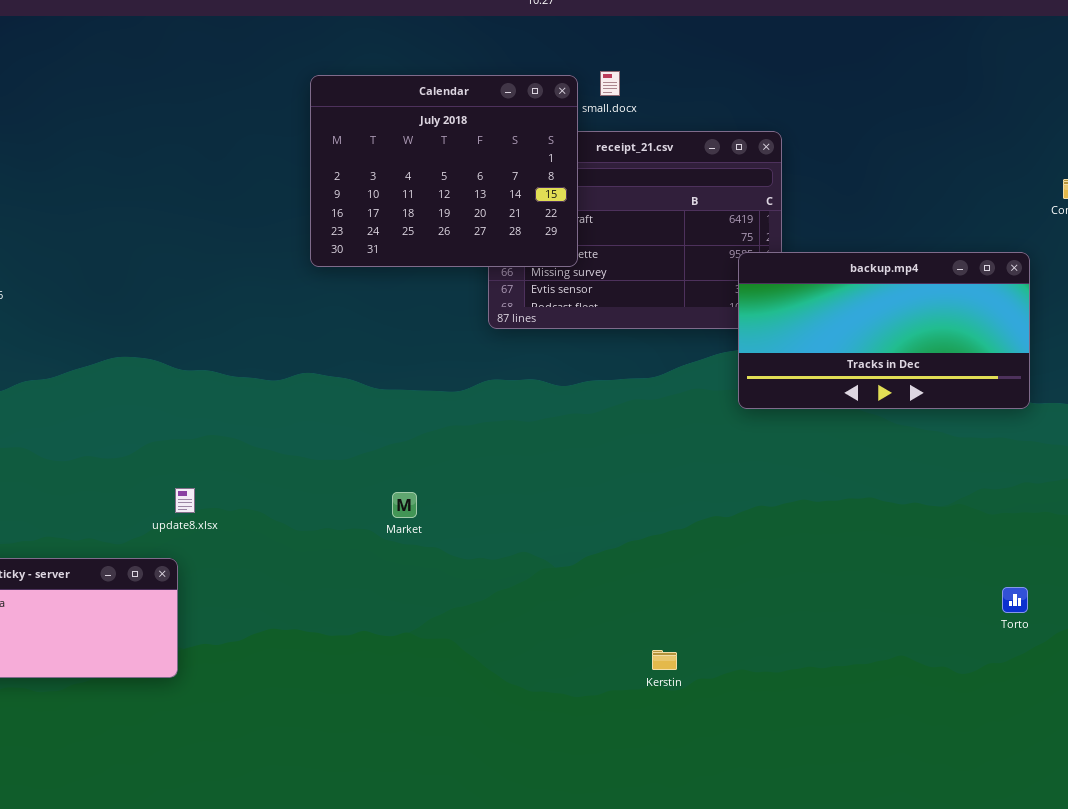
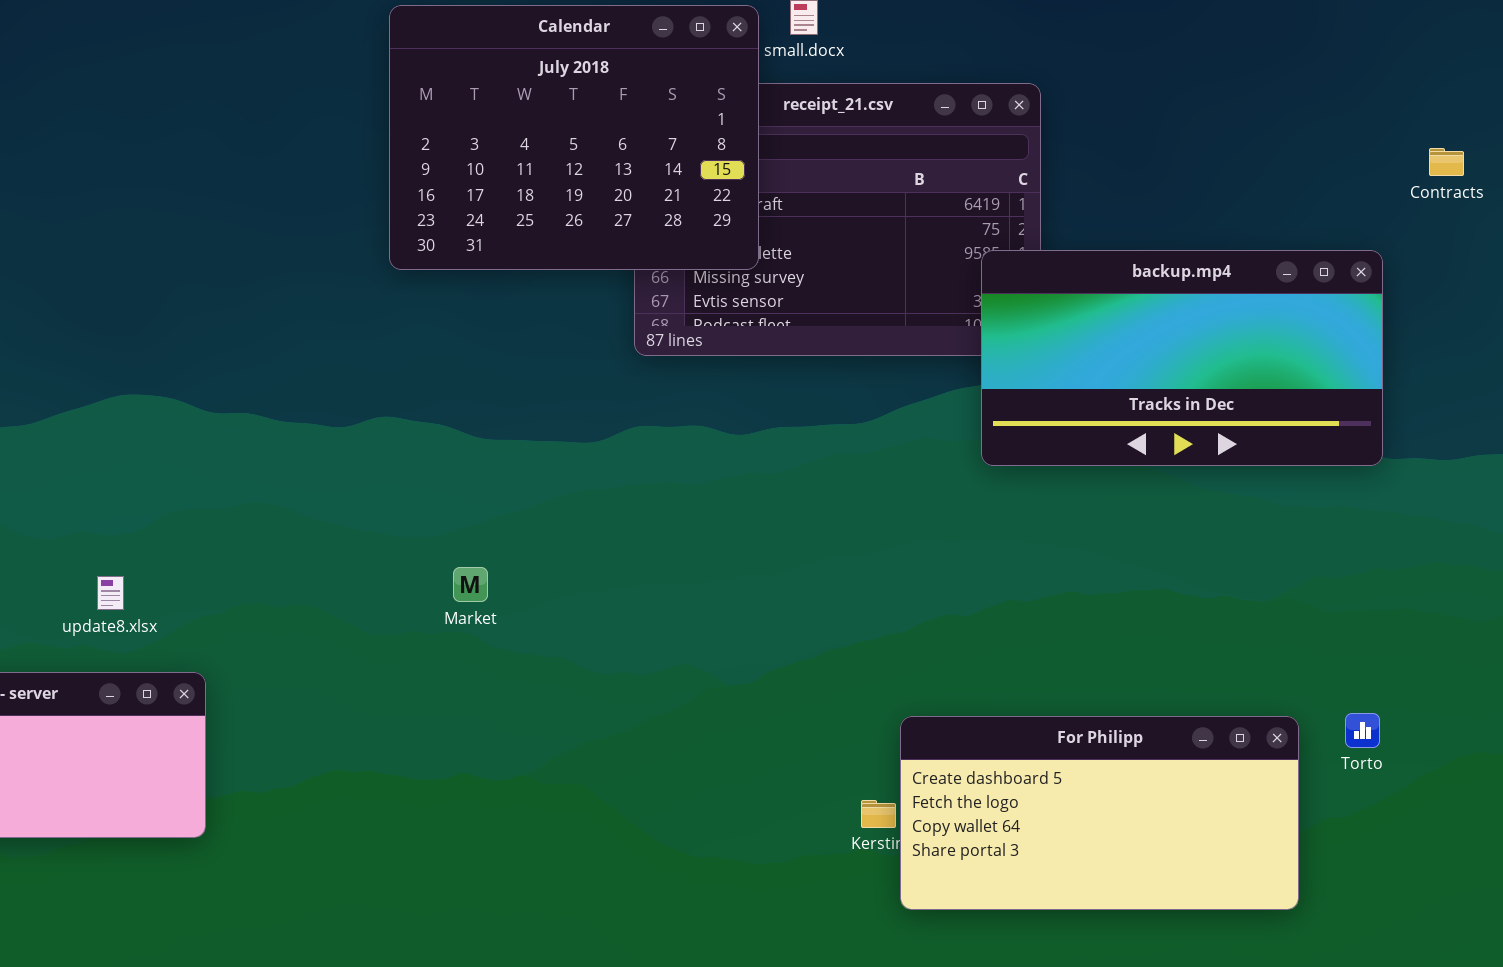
update8.xlsx: [175,488,195,513] -> [97,576,124,610], moved
Market: [392,492,417,518] -> [453,567,488,602], moved
For Philipp: none -> [900,716,1299,910], opened

